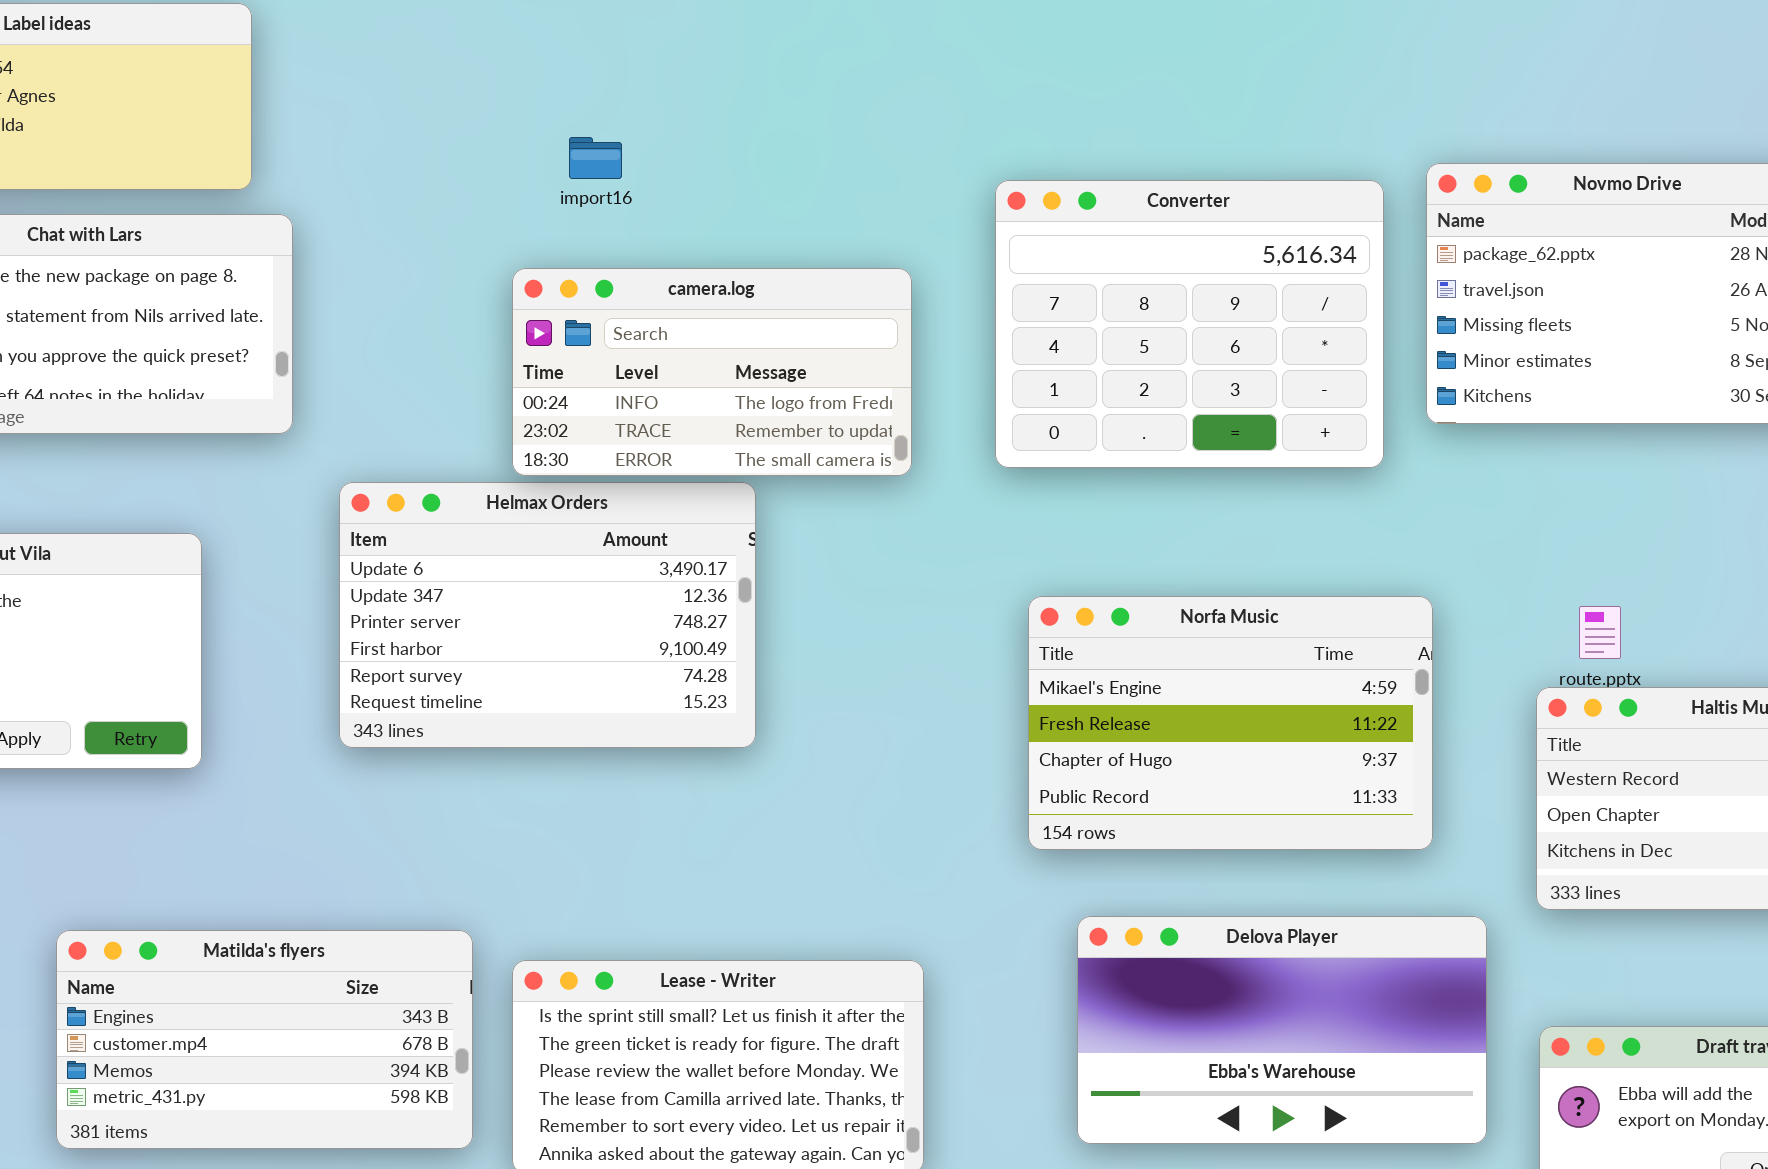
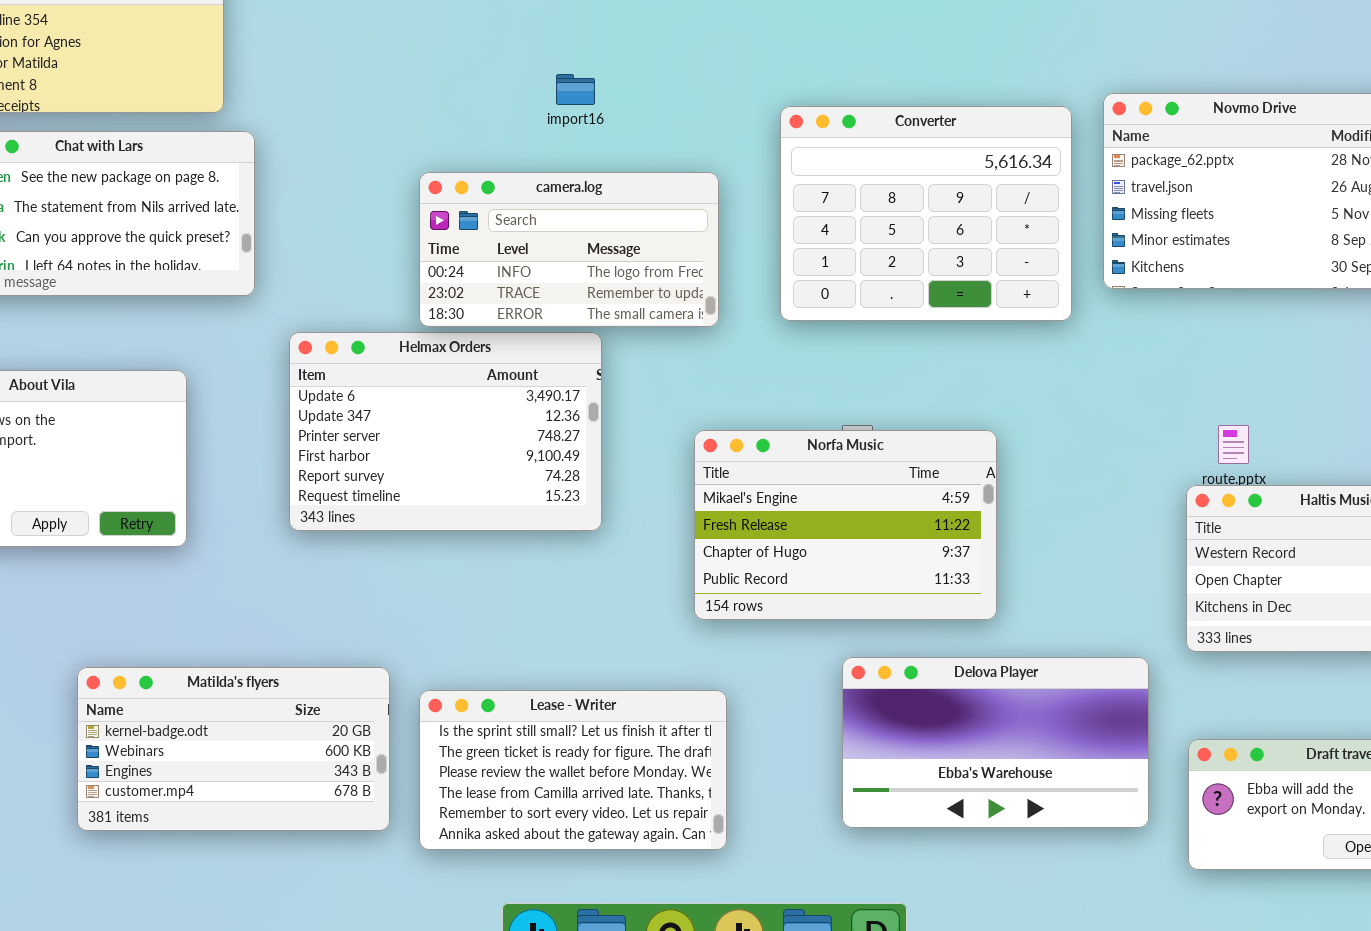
import16: [569,137,622,179] -> [556,74,595,105], moved
Norfa Music: [1028,596,1433,850] -> [694,430,997,620], moved
Matilda's flyers: [56,930,473,1149] -> [77,667,390,831], scrolled up 2 rows

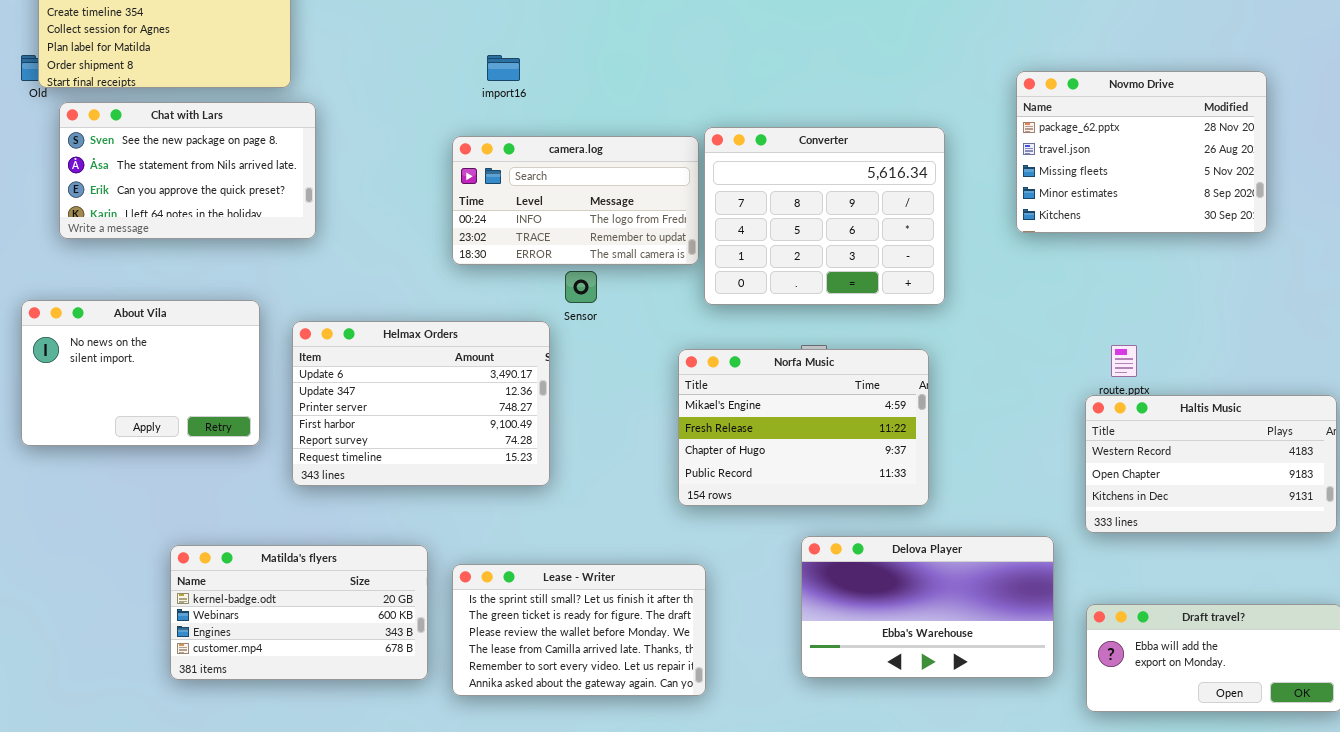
import16: [556,74,595,105] -> [487,55,520,81], moved
Converter: [780,106,1072,321] -> [704,127,945,305], moved
Helmax Orders: [289,332,602,531] -> [292,321,550,486], moved

